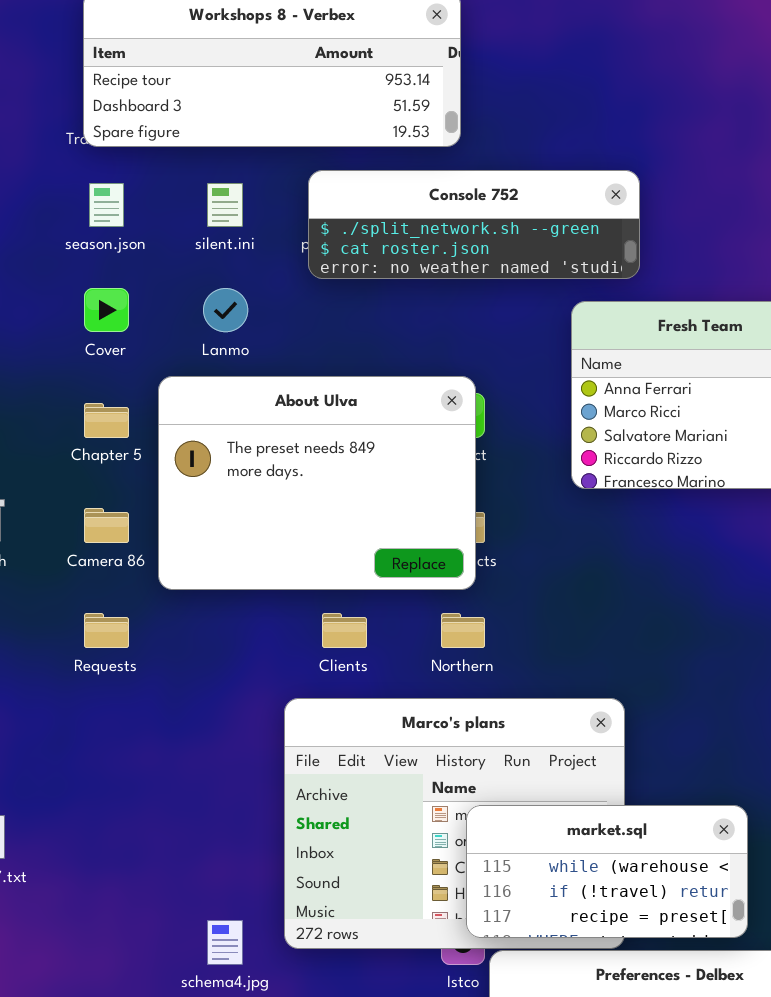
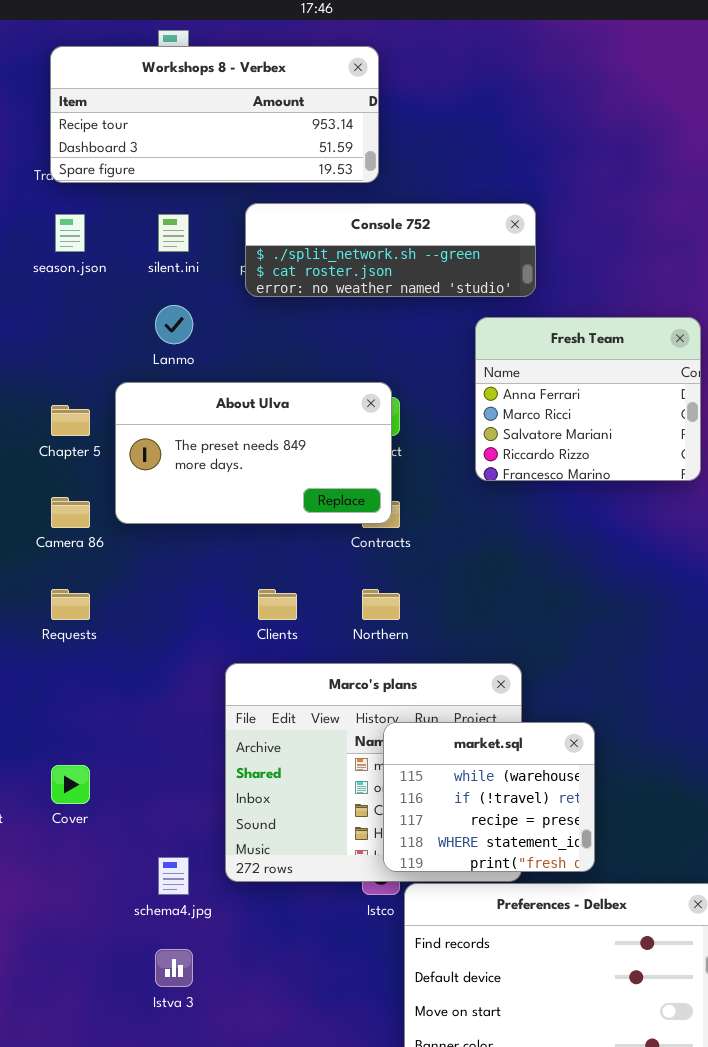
Cover: [84,288,129,332] -> [51,765,90,804], moved
About Ulva: [158,376,476,590] -> [115,382,392,524], resized
market.sql: [466,805,748,938] -> [383,722,595,872], resized

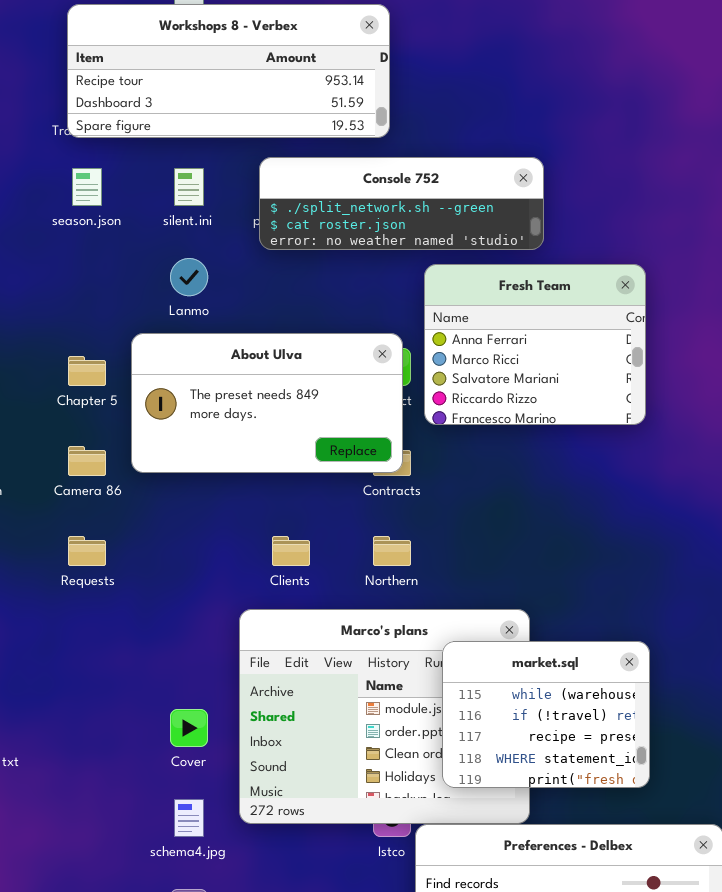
Fresh Team: [475,317,701,481] -> [424,264,646,425], moved
market.sql: [383,722,595,872] -> [442,641,650,788], moved
Cover: [51,765,90,804] -> [170,709,208,747], moved

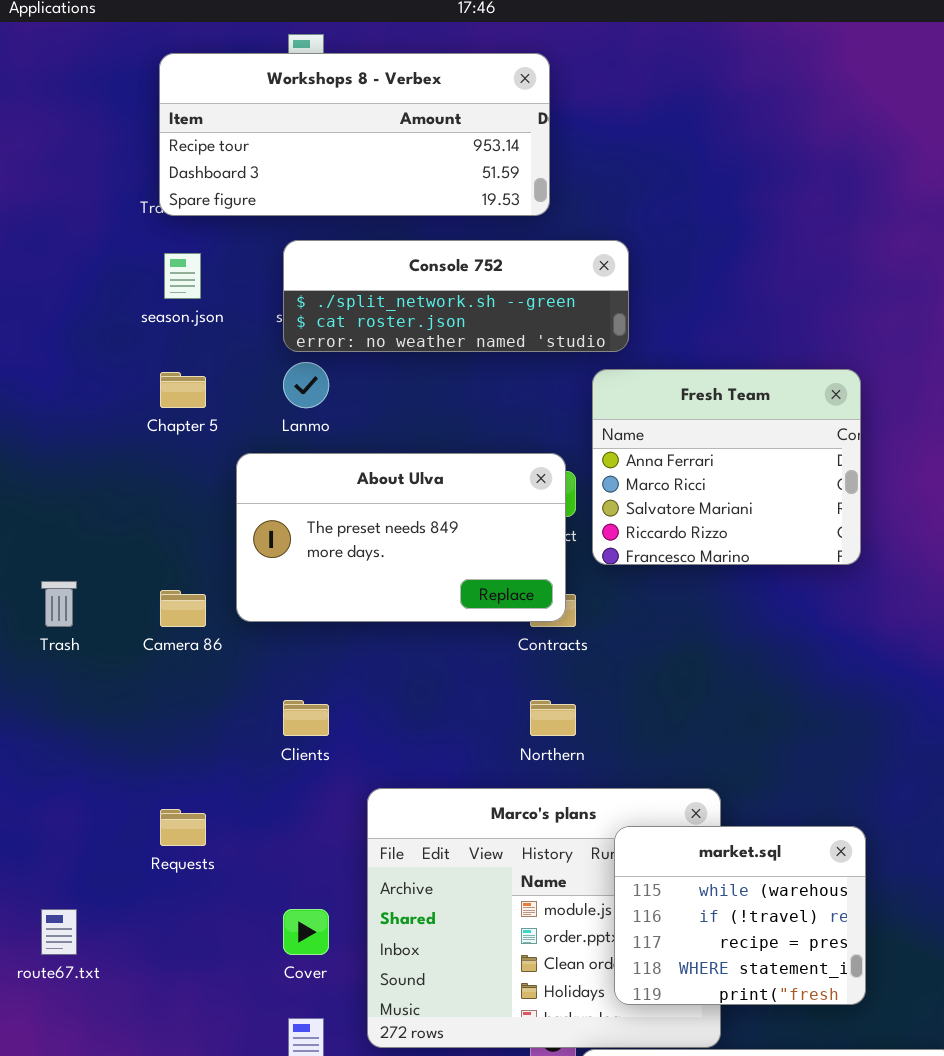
Console 752: [259,157,544,250] -> [283,240,629,352], moved
Chapter 5: [68,356,106,386] -> [160,372,206,408], moved
Requests: [68,536,106,566] -> [160,809,206,846], moved
Clients: [272,536,310,566] -> [283,700,329,736], moved

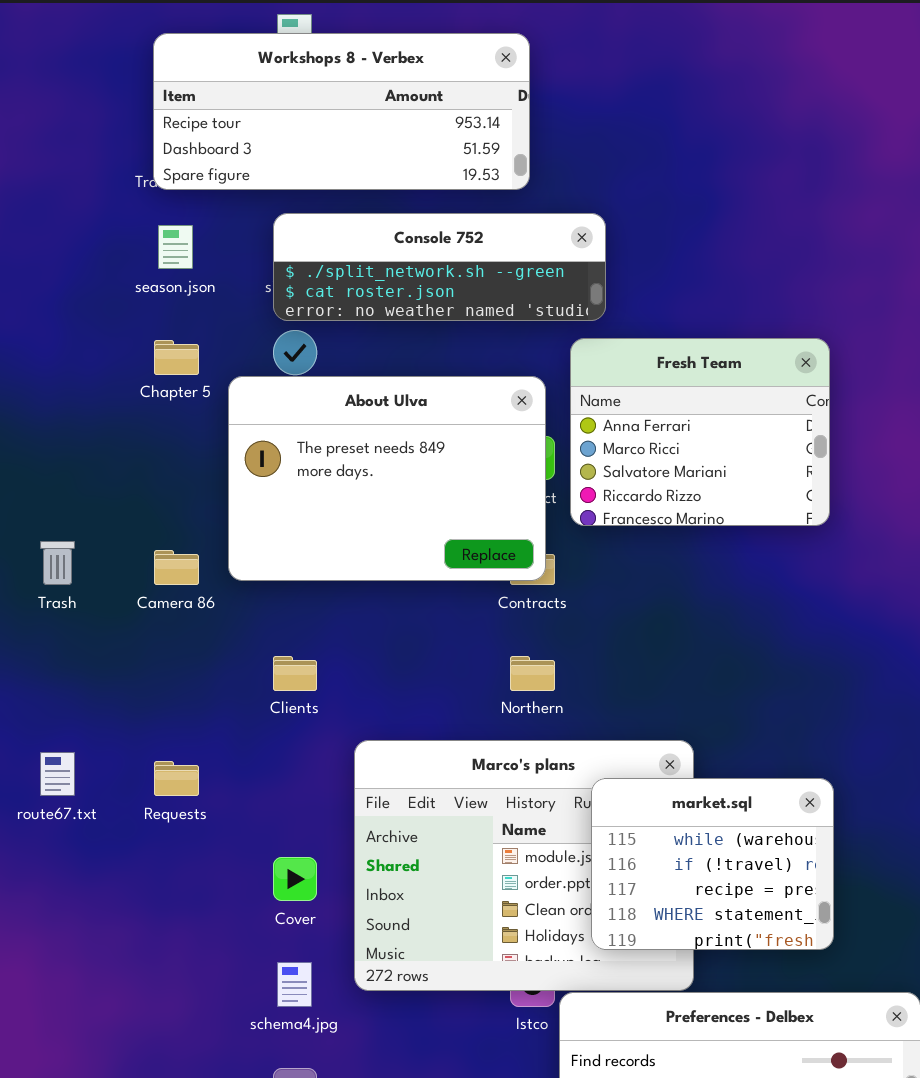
About Ulva: [236,453,566,622] -> [228,376,546,581], resized
route67.txt: [41,909,77,955] -> [40,752,75,796], moved

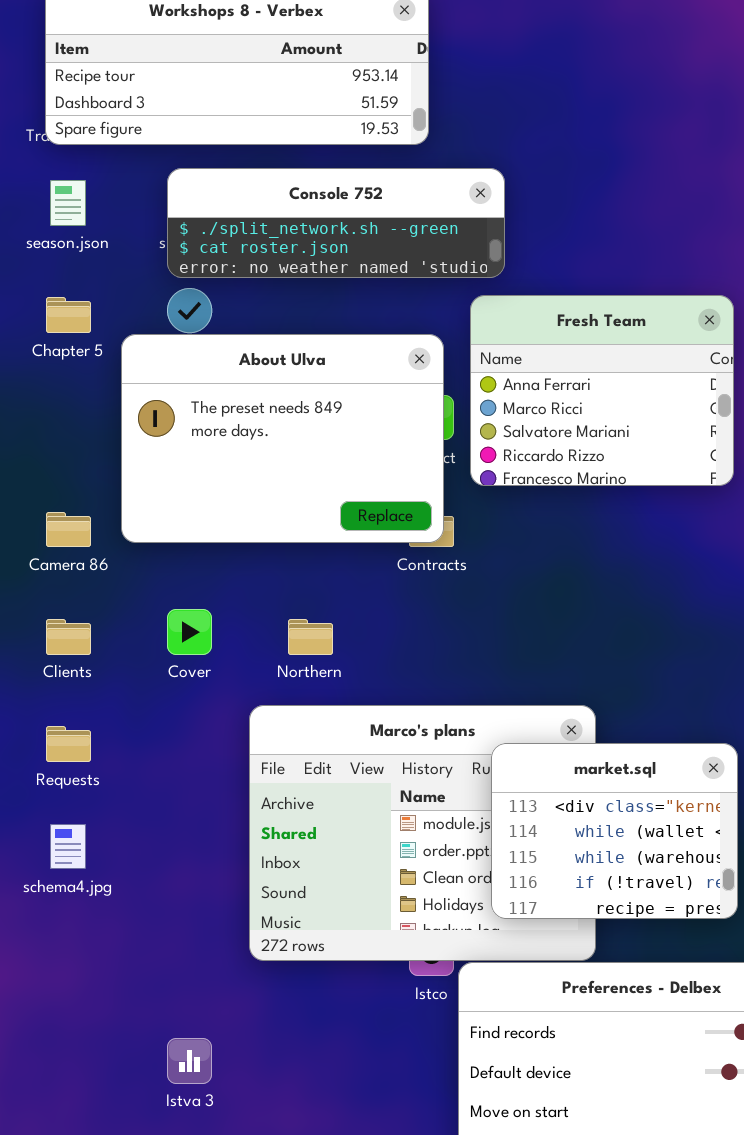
Clients: [273,656,317,691] -> [46,619,91,655], moved
Northern: [510,656,555,691] -> [288,619,333,655], moved
market.sql: [591,778,834,950] -> [491,743,738,919], scrolled up 2 rows
Cover: [273,857,317,901] -> [167,609,212,655], moved
schema4.jpg: [277,962,312,1007] -> [50,824,86,869], moved

